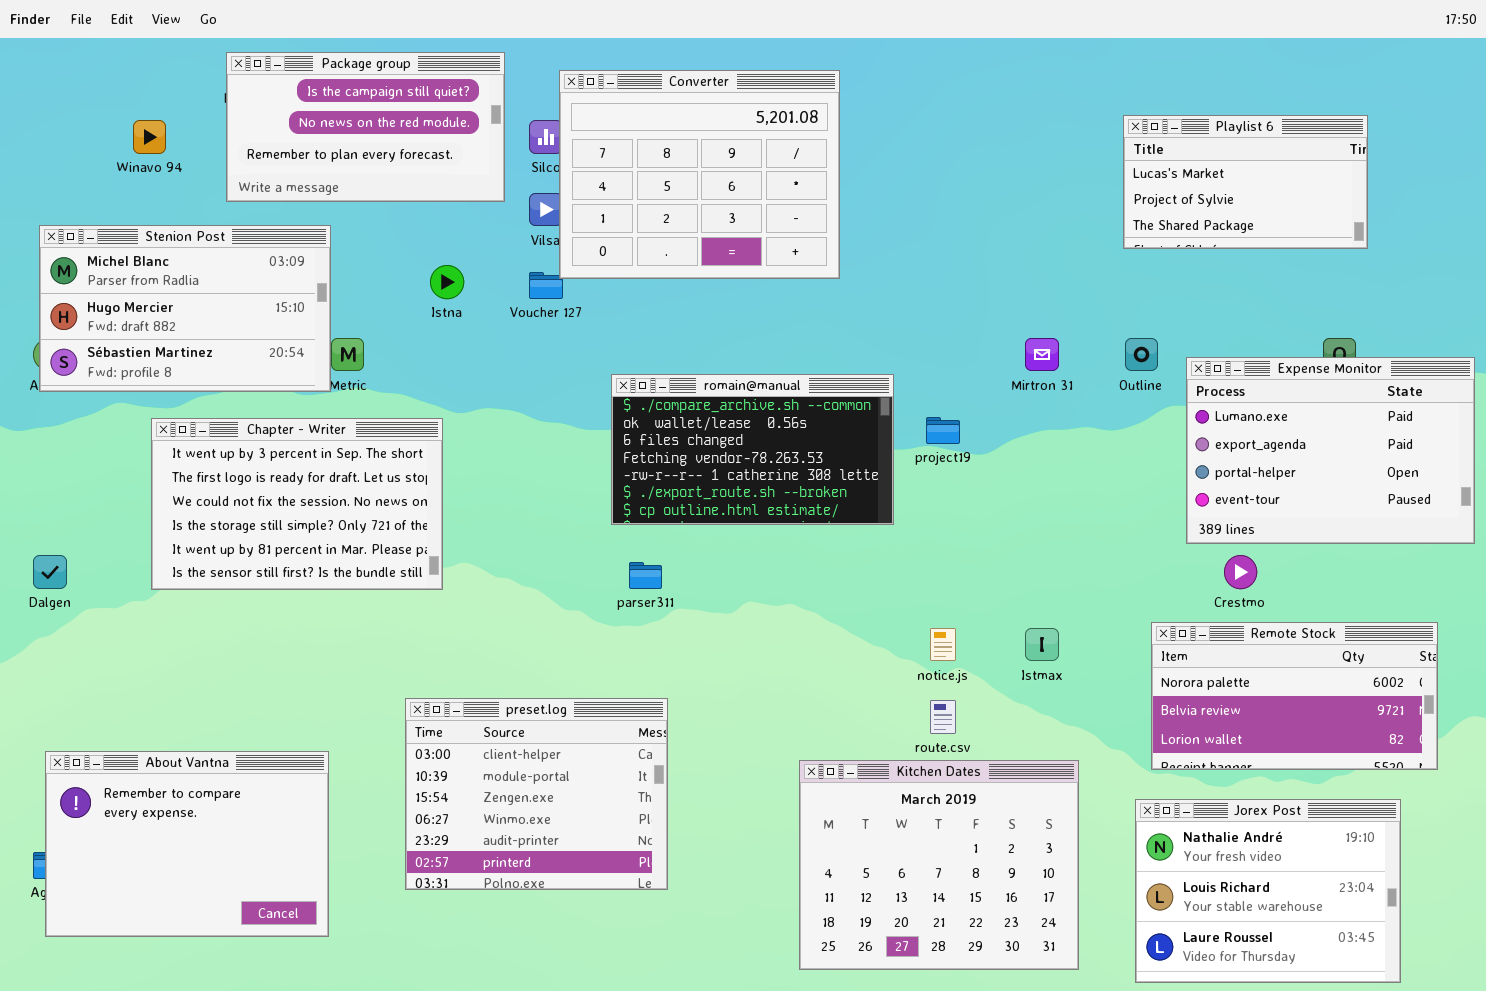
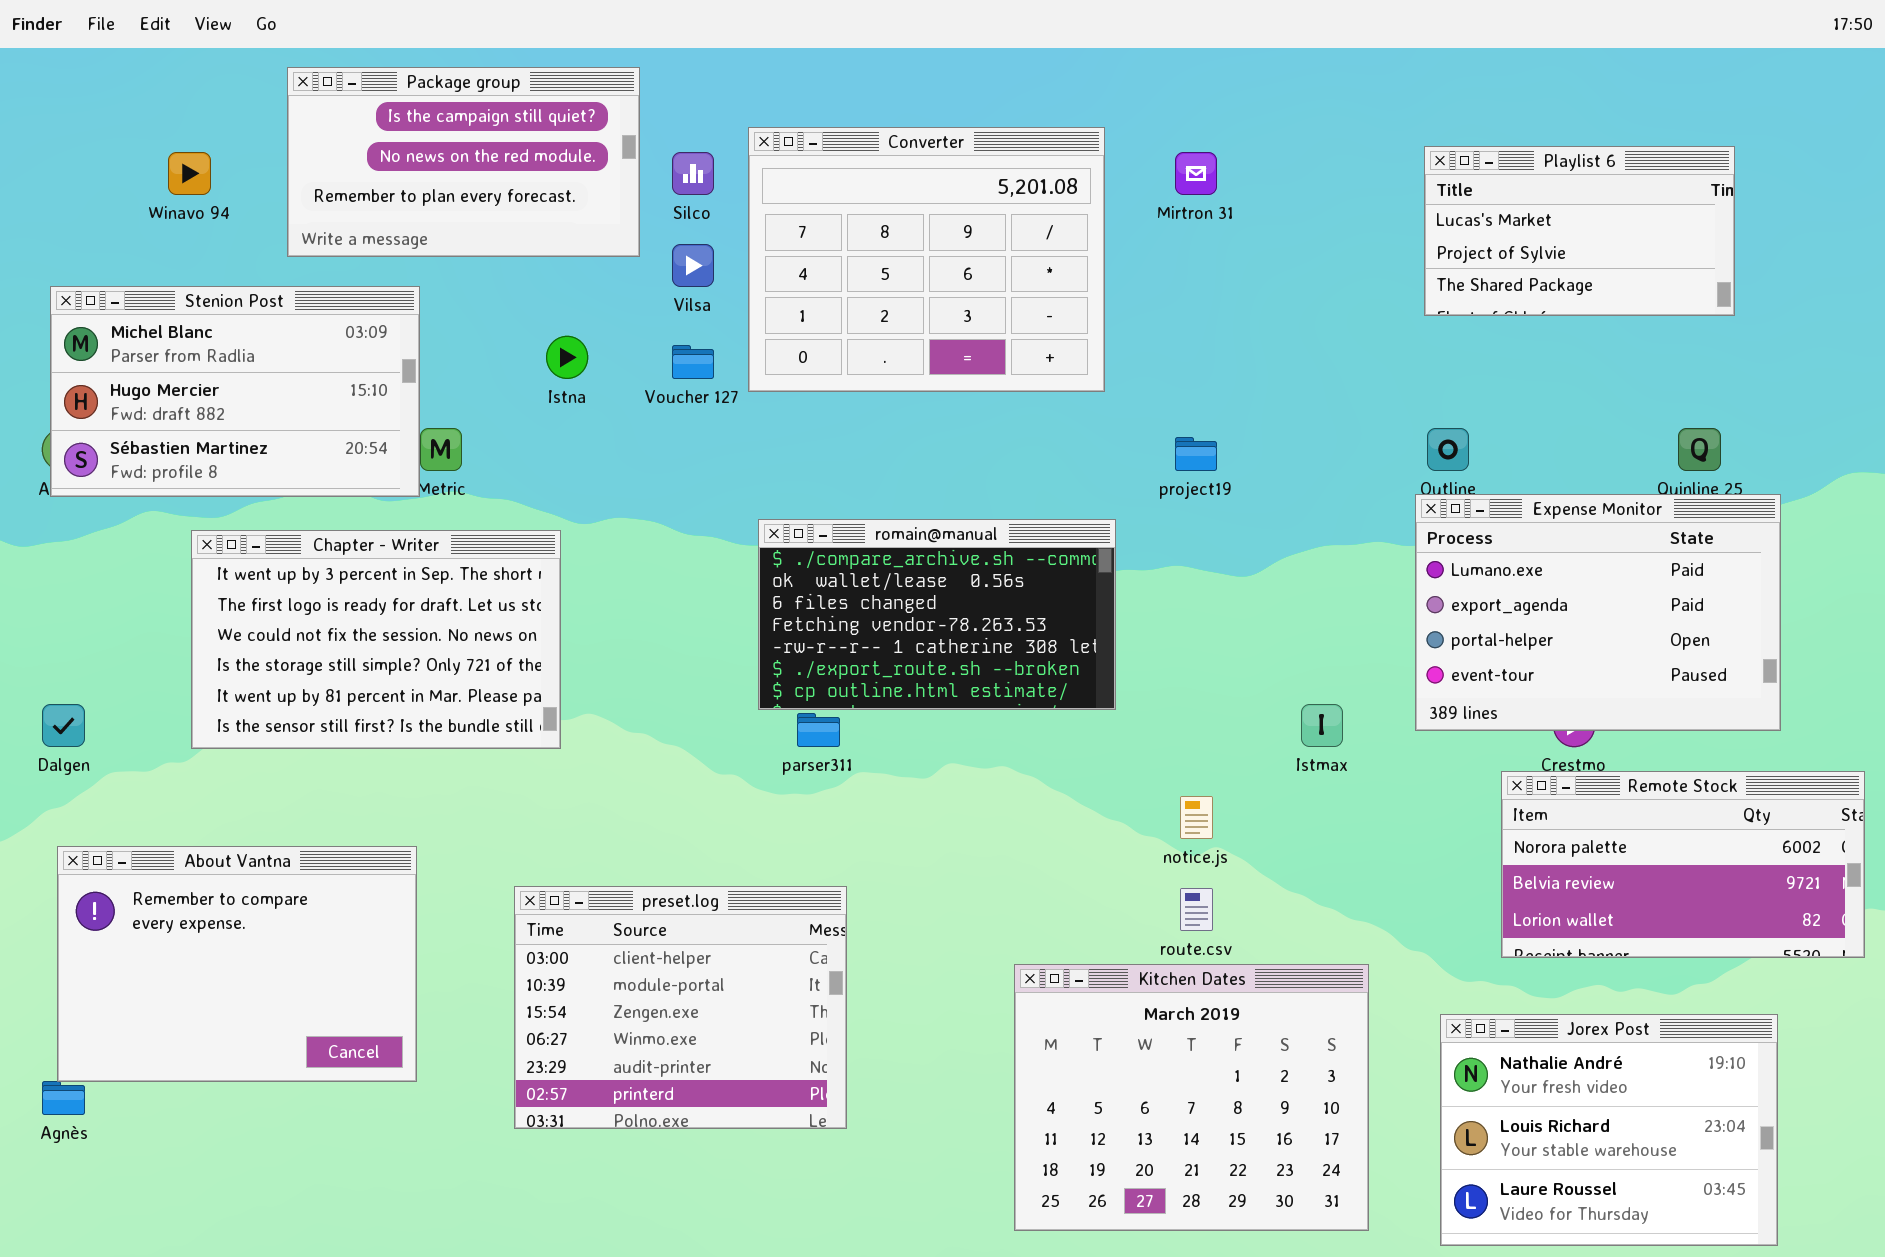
Converter: [559,70,840,279] -> [748,127,1105,392], moved
Mirtron 31: [1025,338,1059,371] -> [1175,152,1217,195], moved
Expense Monitor: [1186,357,1475,544] -> [1415,494,1781,731], moved
romain@manual: [611,374,894,525] -> [758,519,1116,710], moved
project19: [926,417,960,444] -> [1175,437,1217,471], moved
Remote Stock: [1151,622,1438,770] -> [1501,771,1865,958], moved
Istmax: [1025,628,1059,661] -> [1301,704,1343,747], moved
About Vantna: [45,751,329,937] -> [57,846,417,1082], moved

